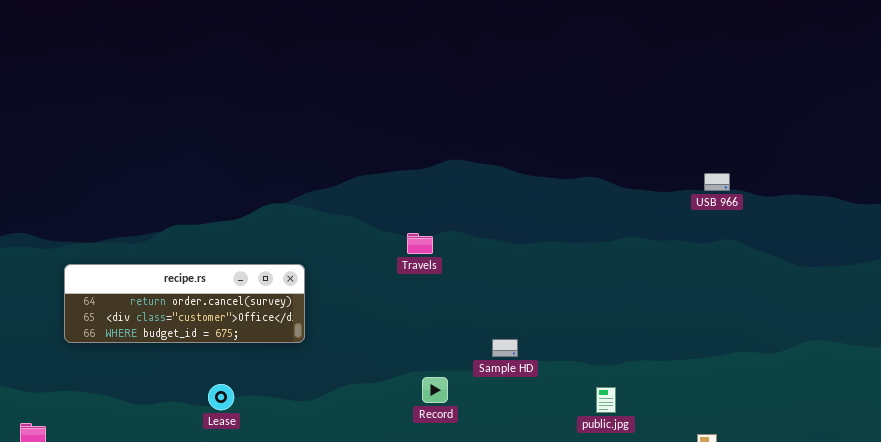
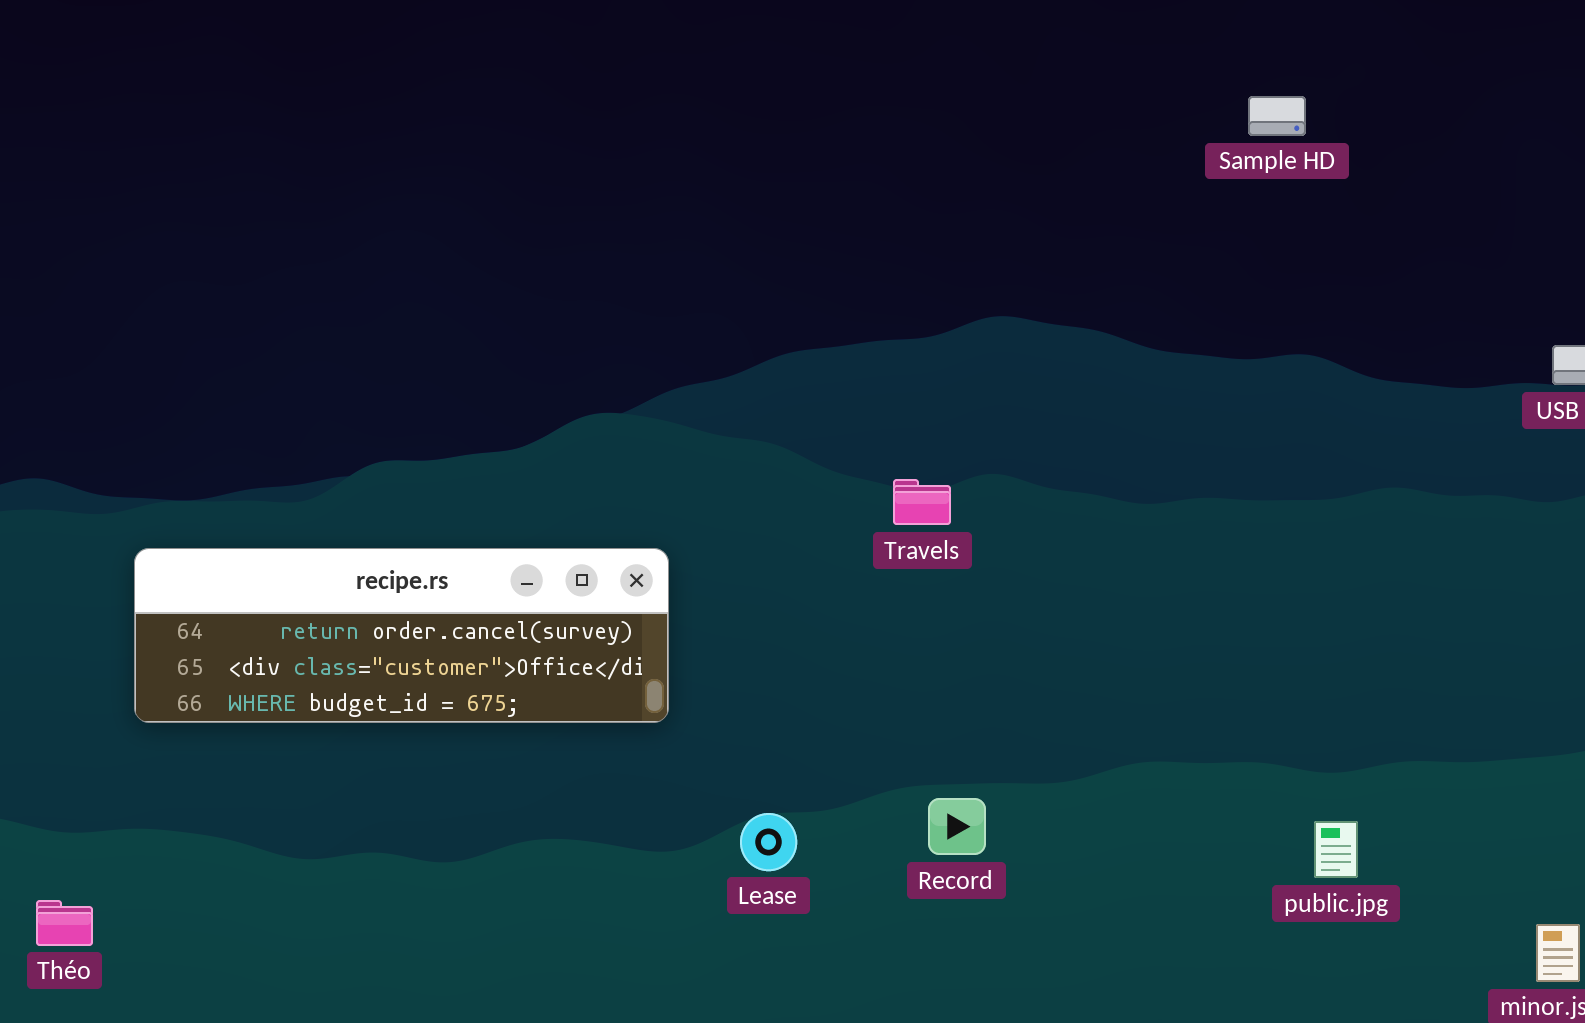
Sample HD: [492,339,518,357] -> [1248,96,1306,136], moved
Lease: [208,384,234,410] -> [740,813,797,871], moved

